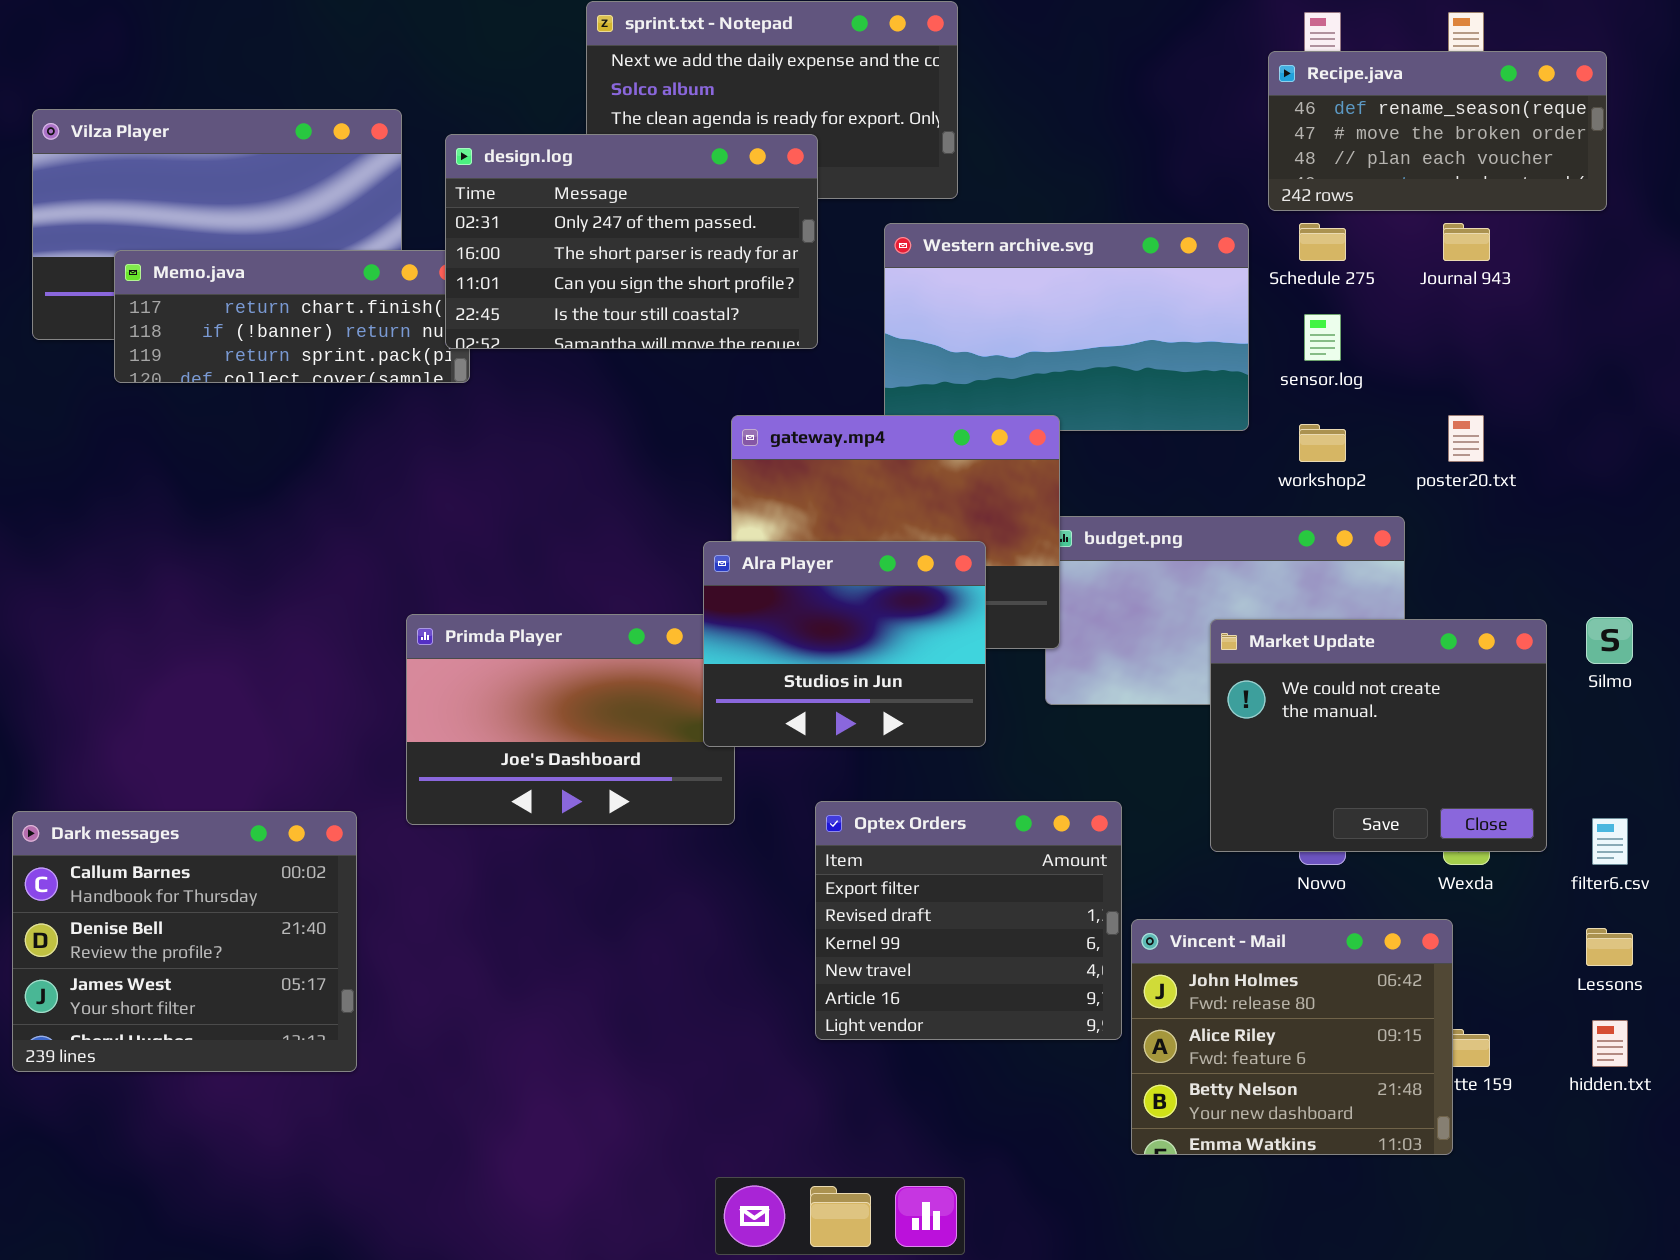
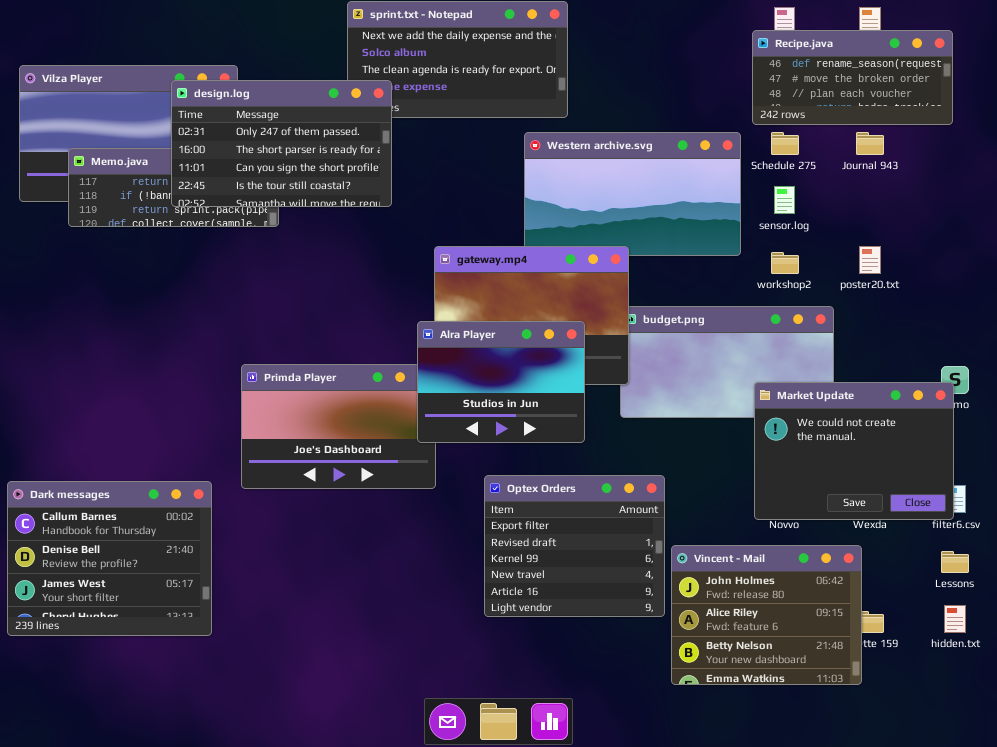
design.log: [445,134,818,349] -> [171,80,392,207], moved
Market Update: [1210,619,1547,852] -> [754,382,954,520], moved

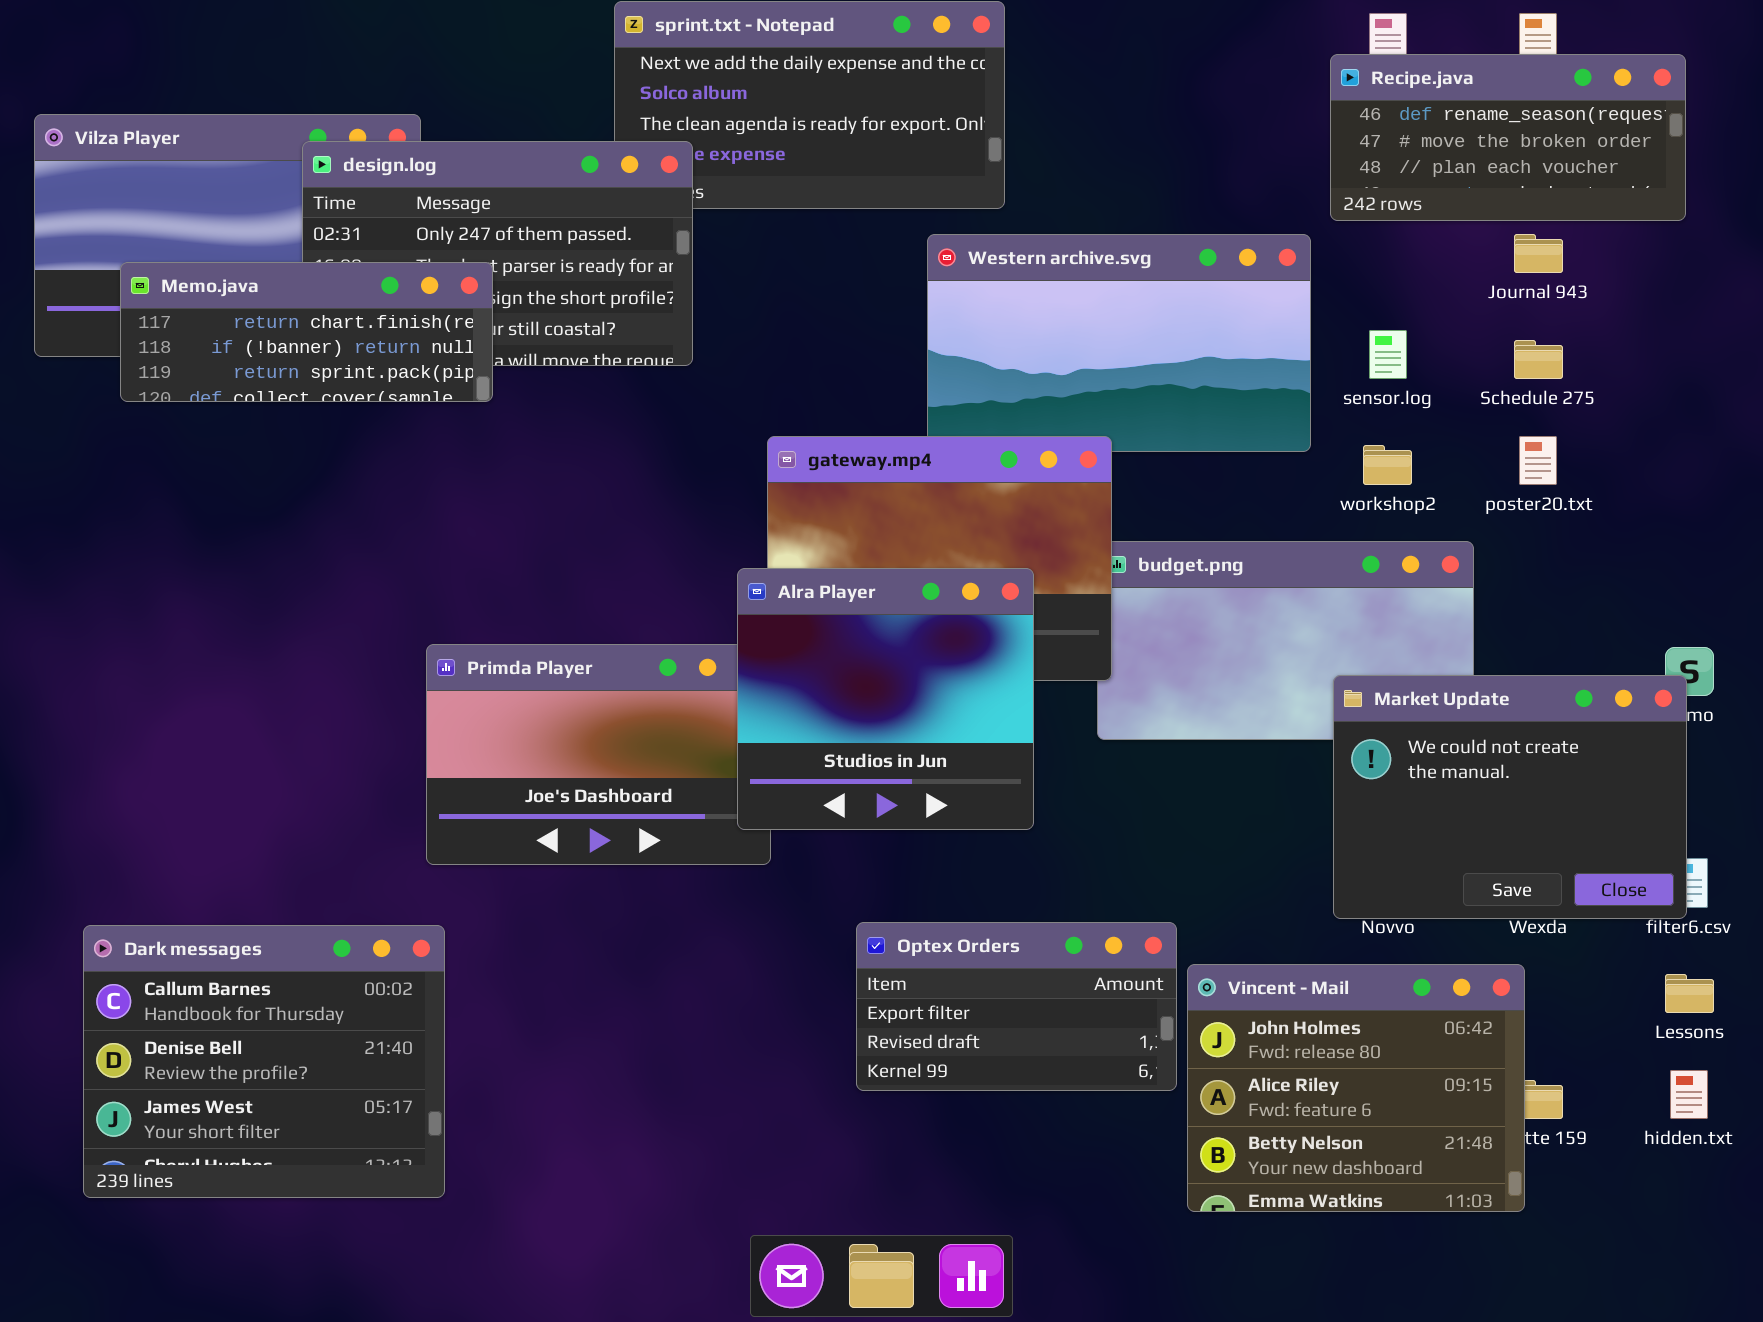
Schedule 275: [771,132,799,155] -> [1514,340,1563,379], moved
Memo.java: [68,148,279,227] -> [120,262,493,402], raised
Alra Player: [417,321,585,443] -> [737,568,1034,830], resized
Optex Orders: [484,475,665,617] -> [856,922,1177,1091], resized
Dark messages: [7,481,212,636] -> [83,925,445,1198], moved

